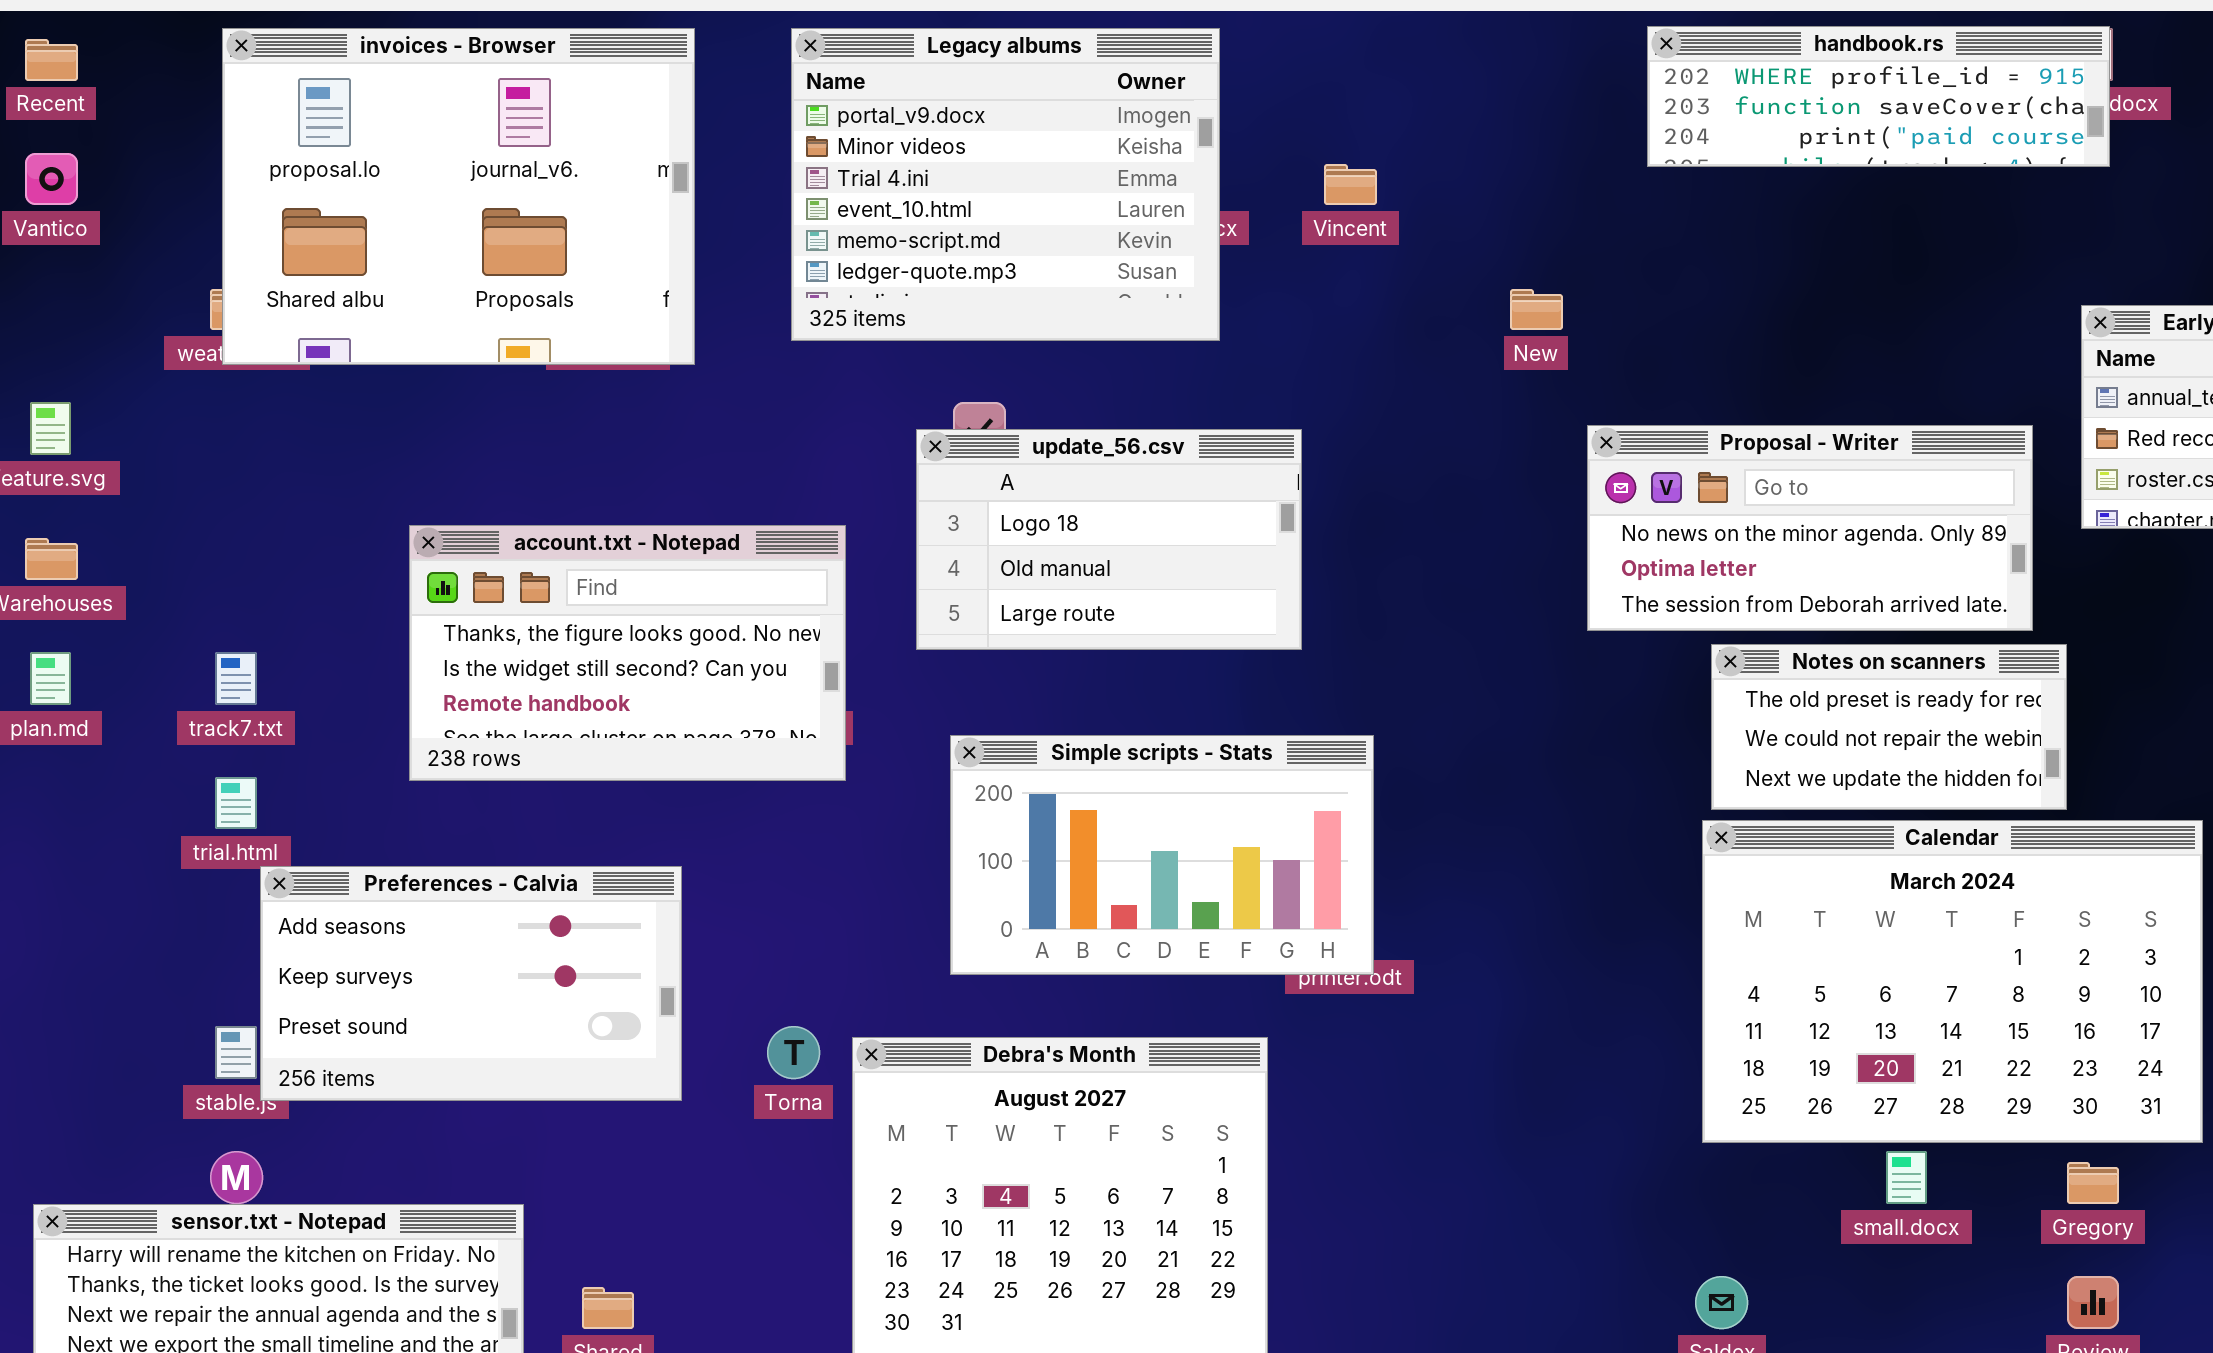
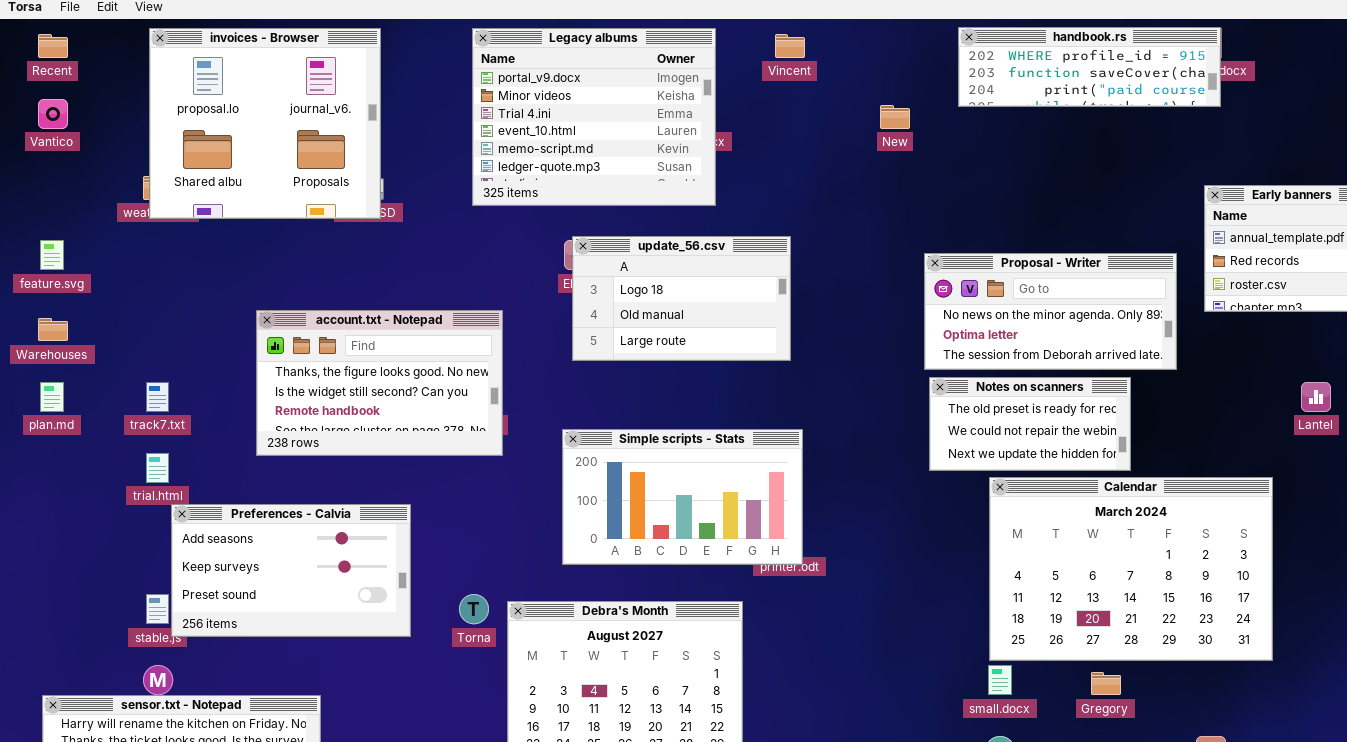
invoices - Browser: [222,28,695,365] -> [149,28,381,219], resized
Vincent: [1324,164,1377,205] -> [775,34,805,58], moved
New: [1510,289,1563,330] -> [880,105,910,129], moved
update_56.csv: [916,429,1302,650] -> [572,236,791,361], moved
Notes on scanners: [1711,644,2067,810] -> [929,377,1131,471], moved
small.docx: [1886,1151,1927,1204] -> [988,665,1012,695], moved
Gregory: [2067,1162,2119,1204] -> [1091,672,1121,695], moved

